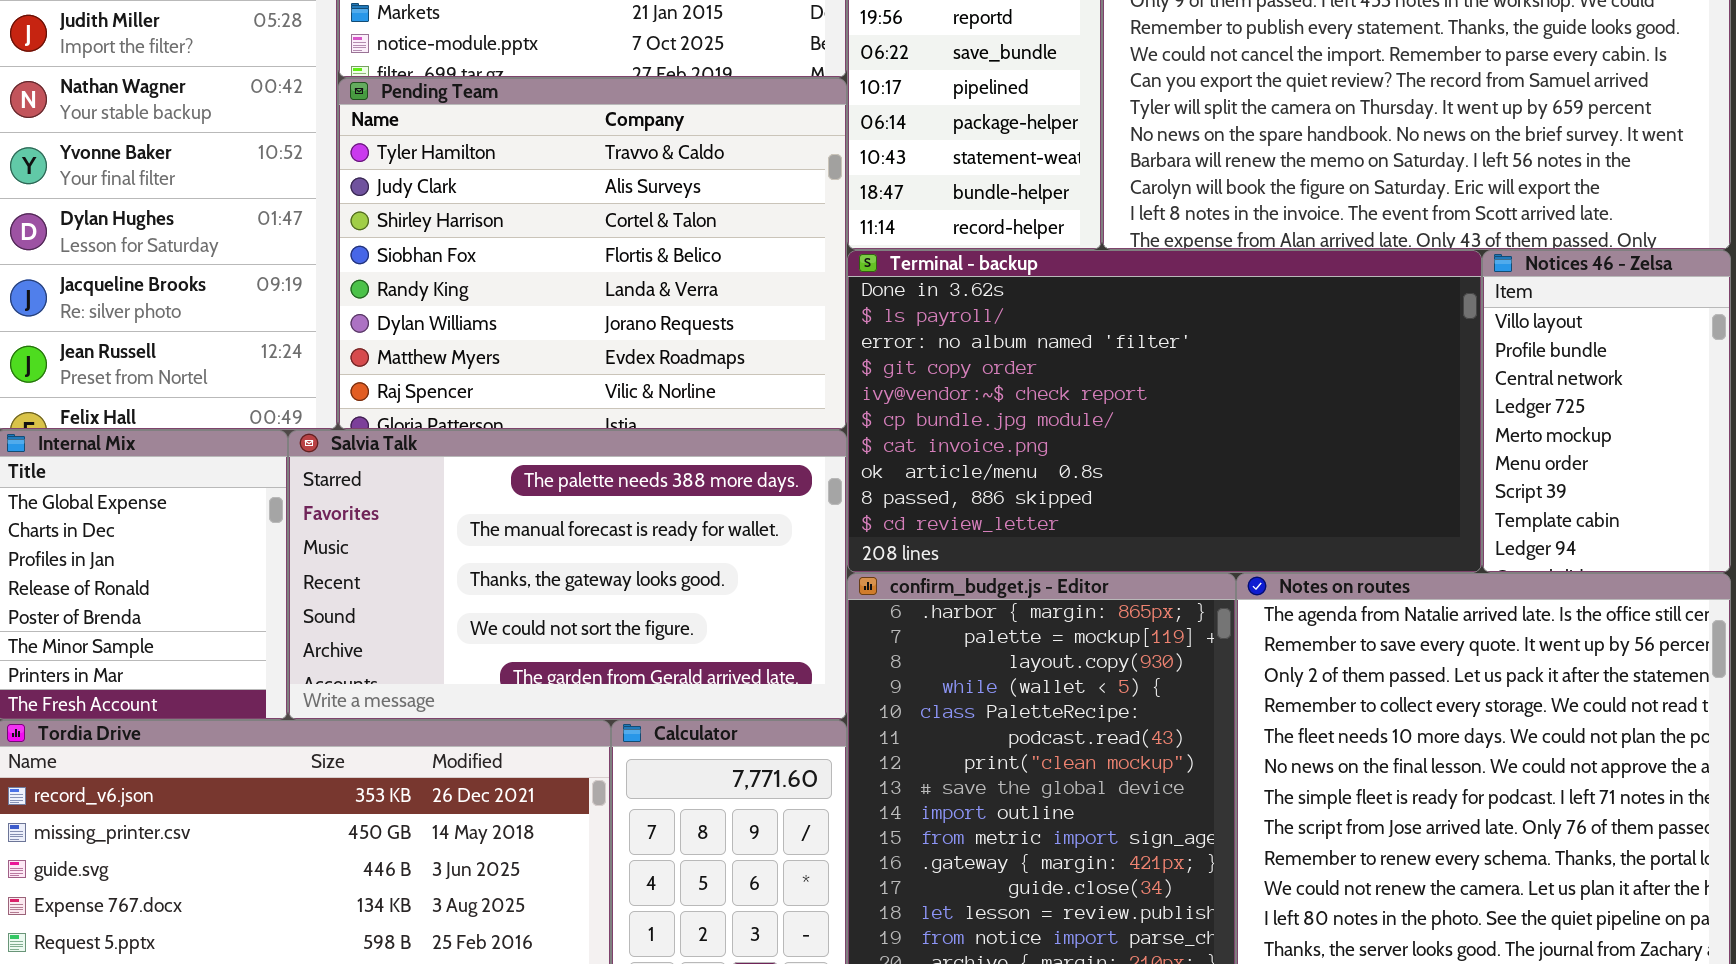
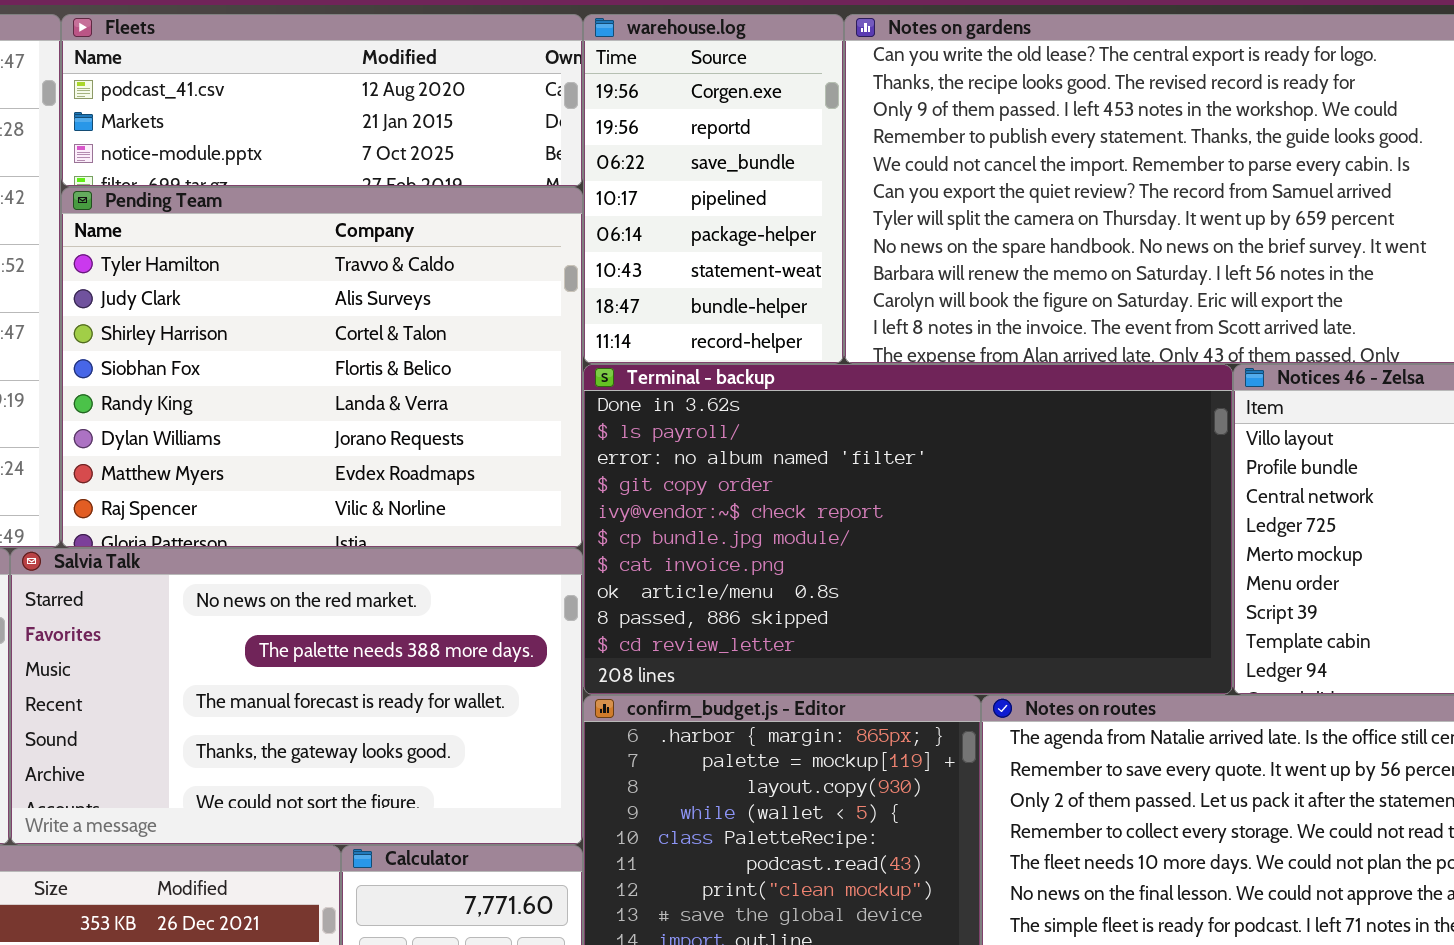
Salvia Talk: [288,430,847,720] -> [10,548,583,845], scrolled up 1 row

